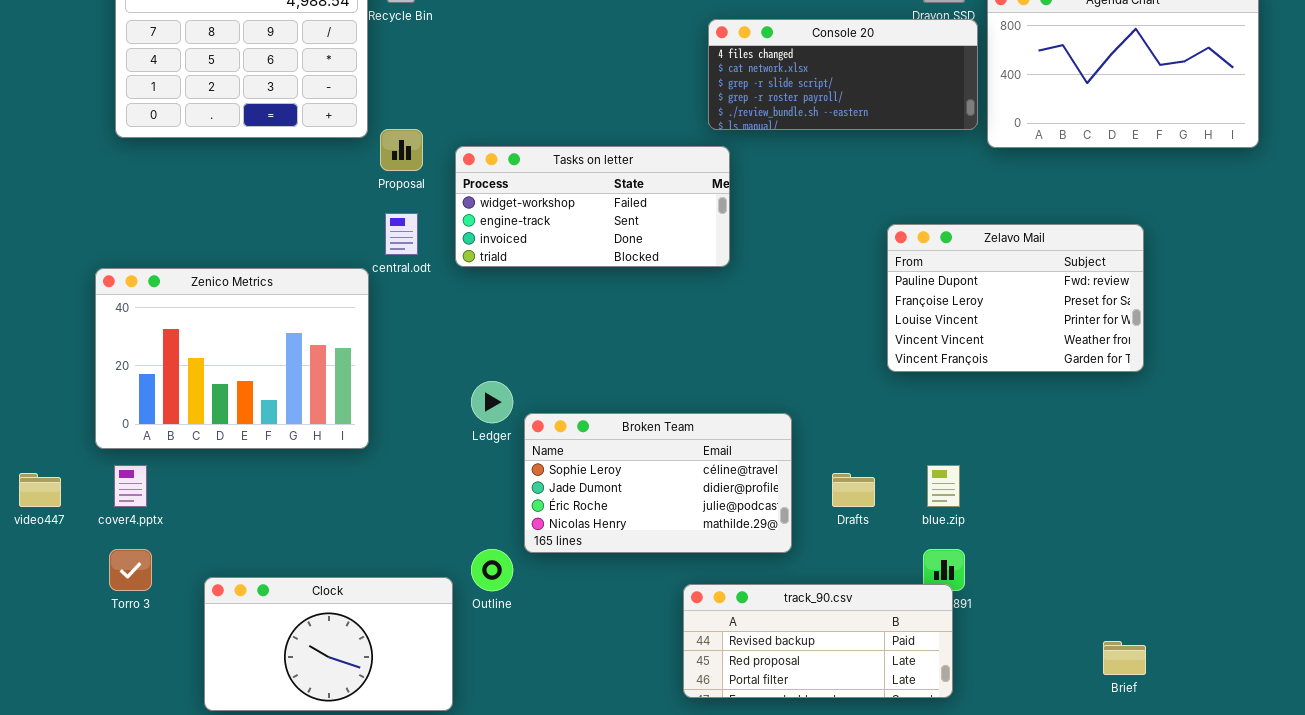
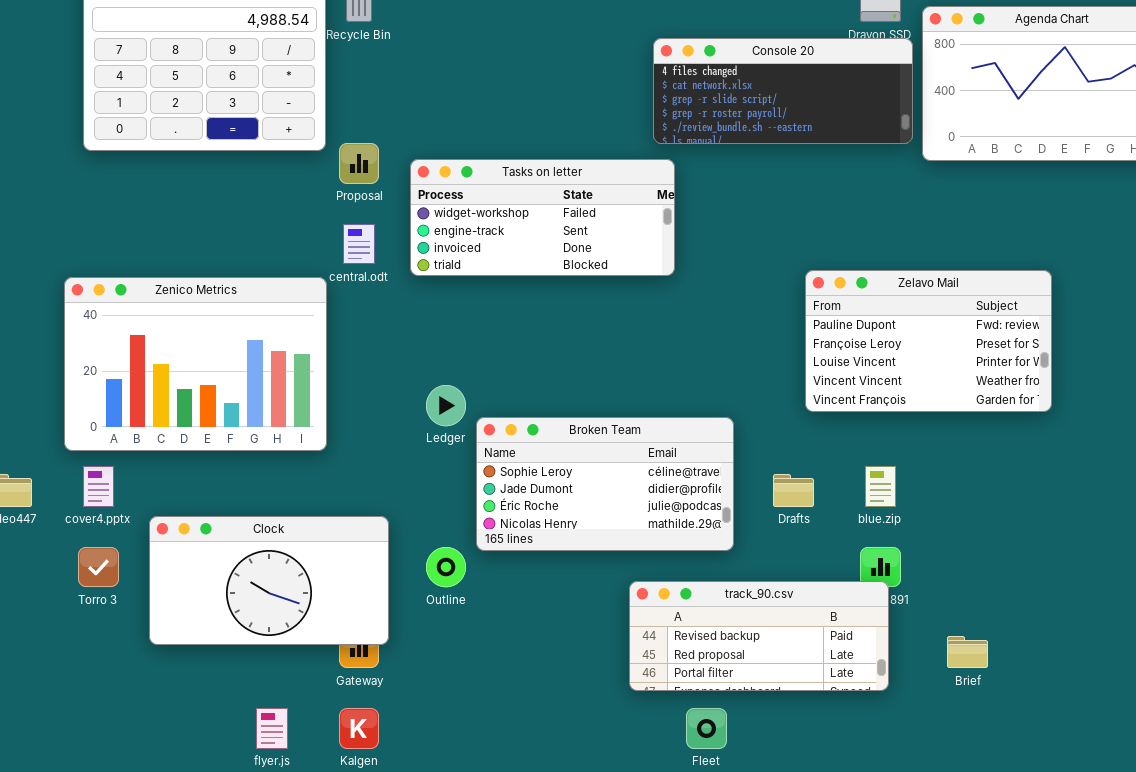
Zelavo Mail: [887,224,1144,372] -> [805,270,1052,412], moved
Clock: [204,577,453,711] -> [149,516,389,645], moved
Brief: [1103,641,1146,675] -> [947,636,988,668], moved

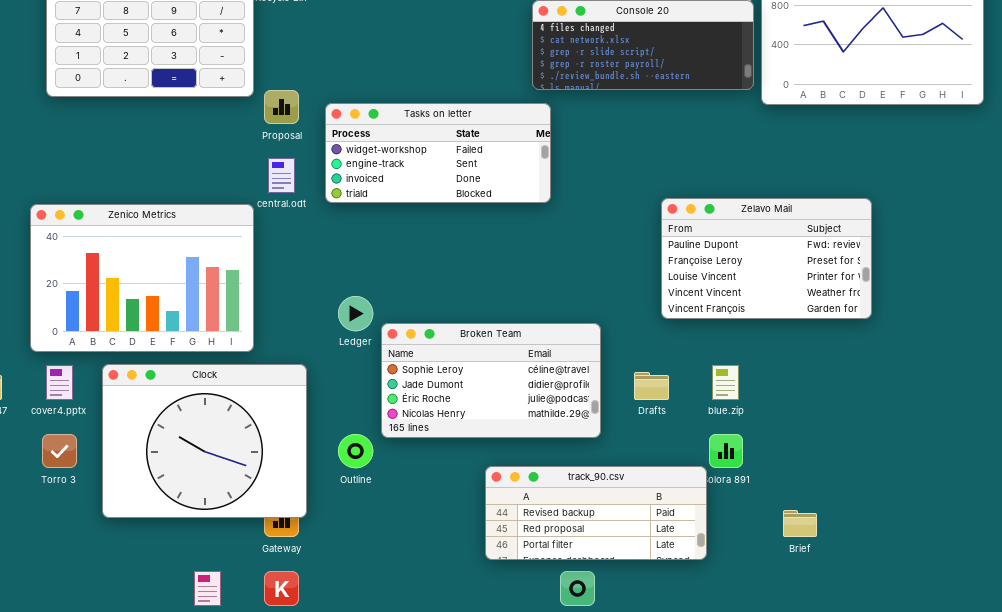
Clock: [149,516,389,645] -> [102,364,307,518], resized
track_90.csv: [629,581,889,691] -> [485,466,707,560], moved

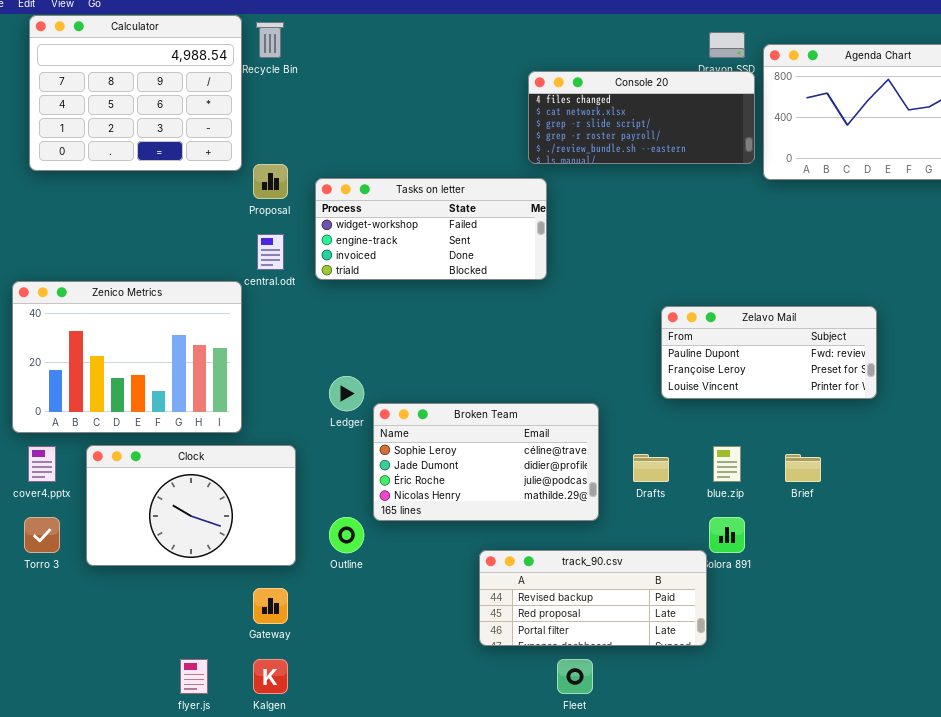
Zelavo Mail: [661,198,872,319] -> [661,306,877,399], resized
Clock: [102,364,307,518] -> [86,445,296,566], resized
Brief: [783,510,817,537] -> [785,454,821,482], moved

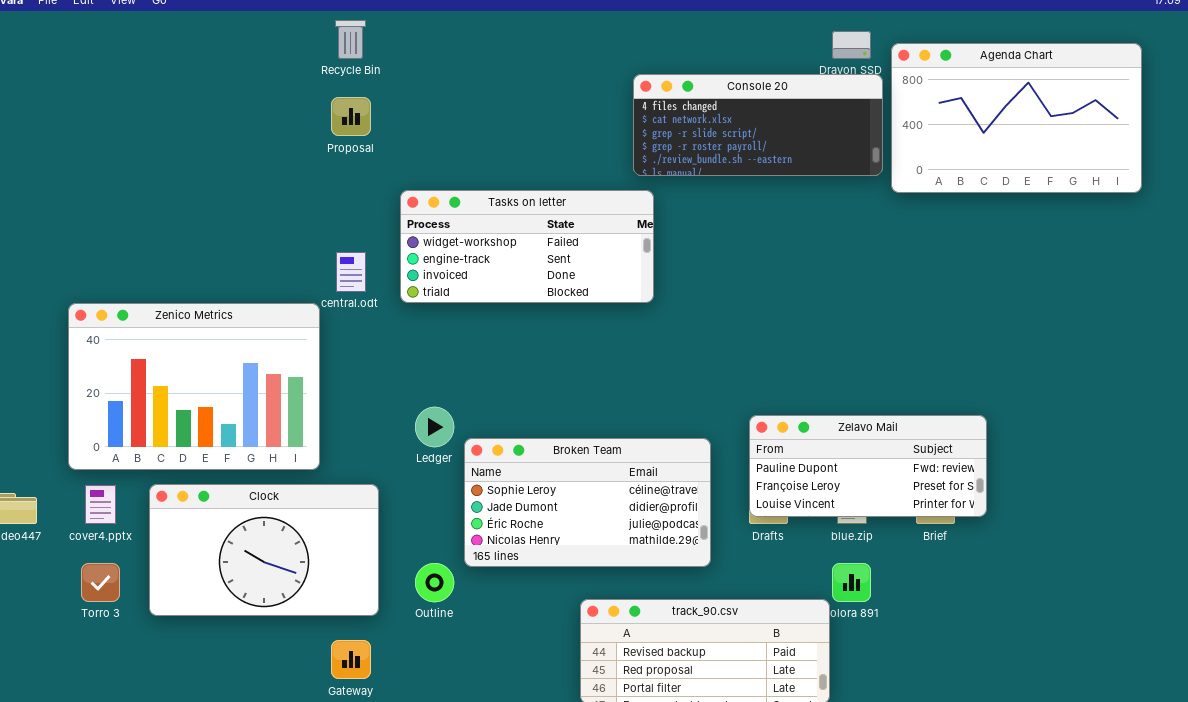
Calculator: [29,15,242,171] -> none, closed
Proposal: [253,164,288,199] -> [331,97,371,136], moved
Zelavo Mail: [661,306,877,399] -> [749,415,987,517], moved

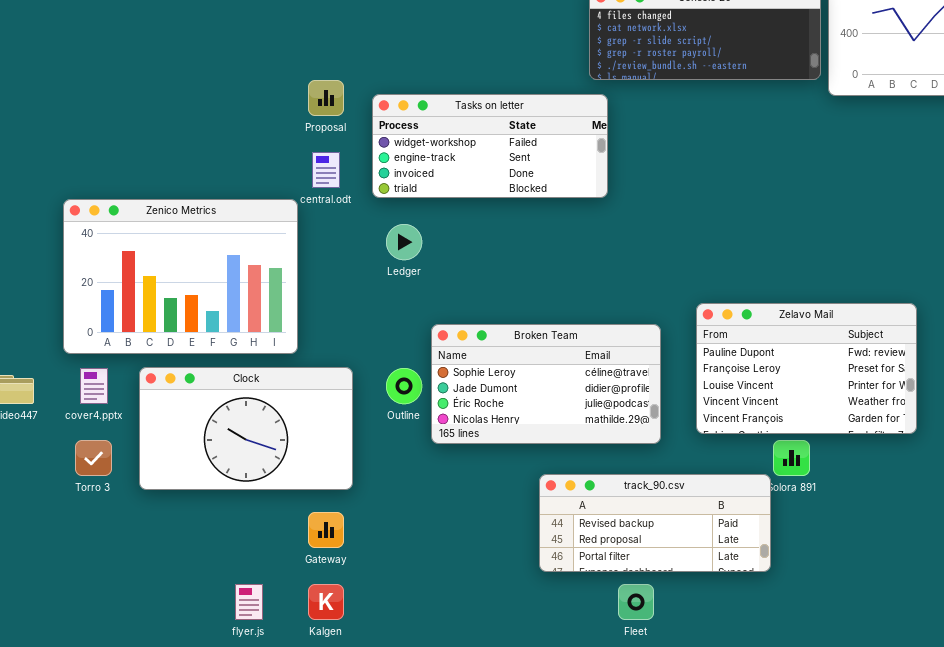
Proposal: [331,97,371,136] -> [308,80,344,116], moved
Ledger: [415,407,454,447] -> [386,224,422,260], moved
Zelavo Mail: [749,415,987,517] -> [696,303,917,434], resized
Outline: [415,563,454,602] -> [386,368,422,404], moved

